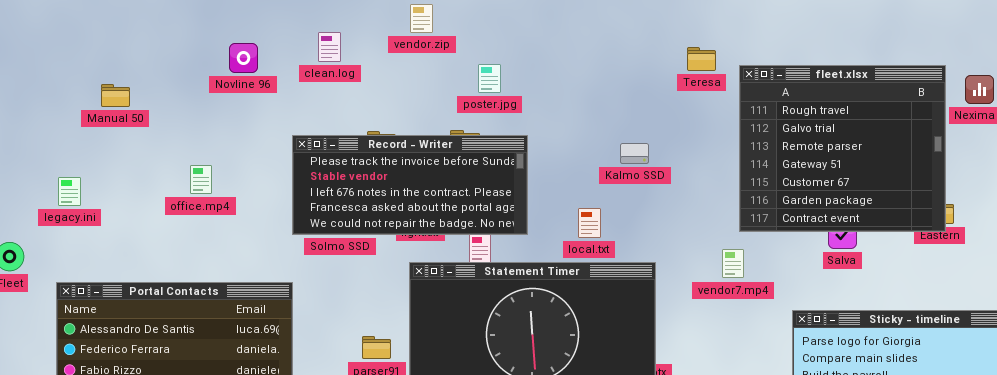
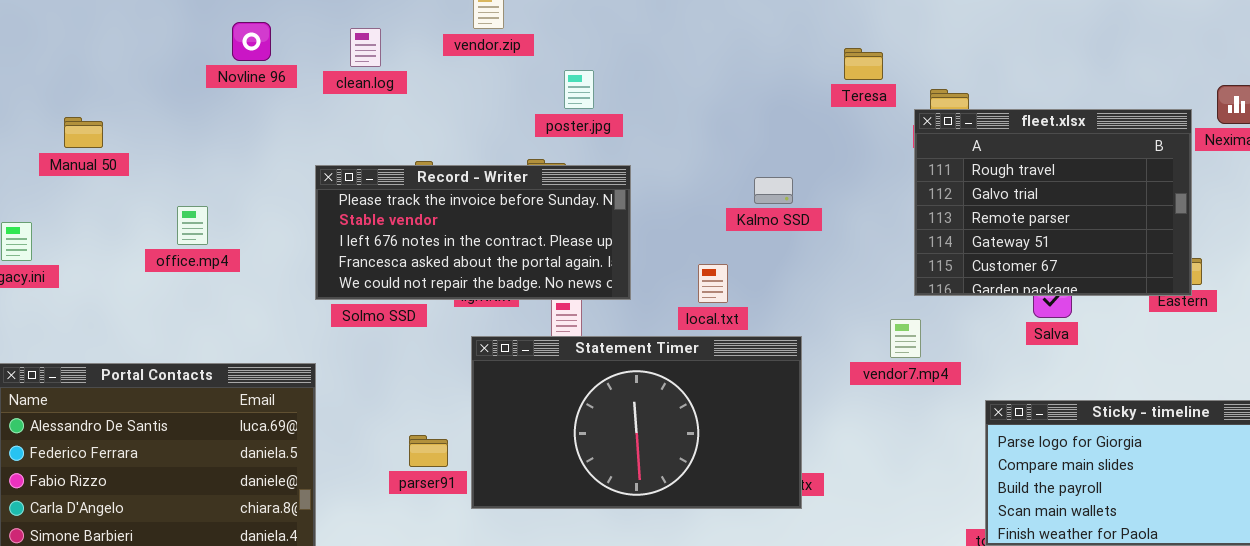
Novline 96: [229,43,258,73] -> [232,22,271,61], moved
fleet.xlsx: [739,65,946,232] -> [914,109,1192,296], resized
Manual 50: [101,84,130,107] -> [64,117,103,148], moved

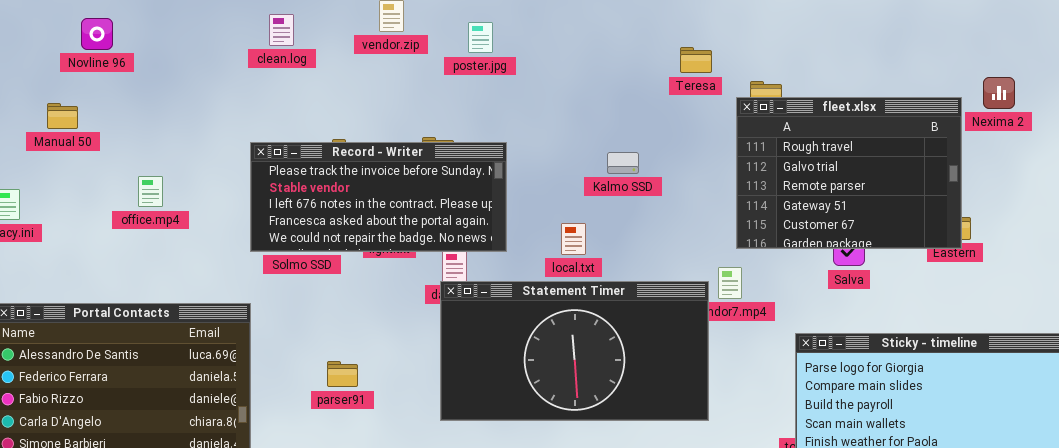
Novline 96: [232,22,271,61] -> [81,18,113,50], moved
clean.log: [350,28,381,67] -> [269,14,294,46], moved
poster.jpg: [564,70,594,109] -> [468,22,493,53], moved
Statement Timer: [471,336,802,509] -> [440,281,709,421], moved

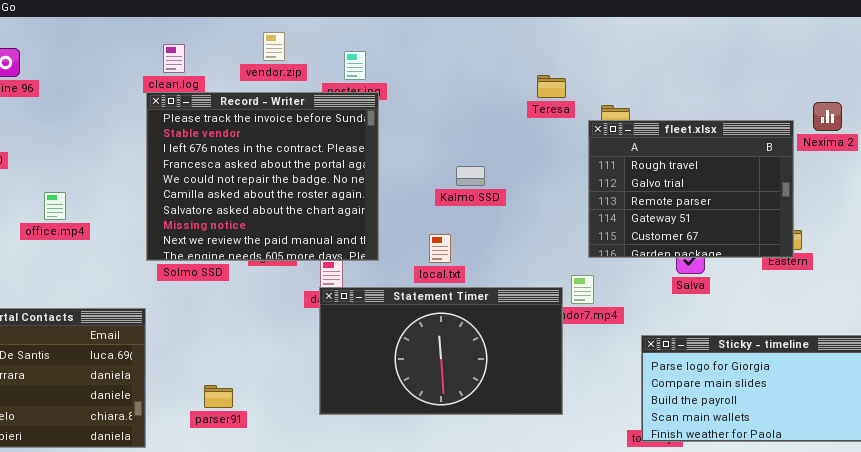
Record - Writer: [250,142,507,252] -> [146,92,379,261], resized
Kalmo SSD: [607,152,639,174] -> [456,166,485,186], moved
parser91: [327,361,358,387] -> [204,385,233,408], moved

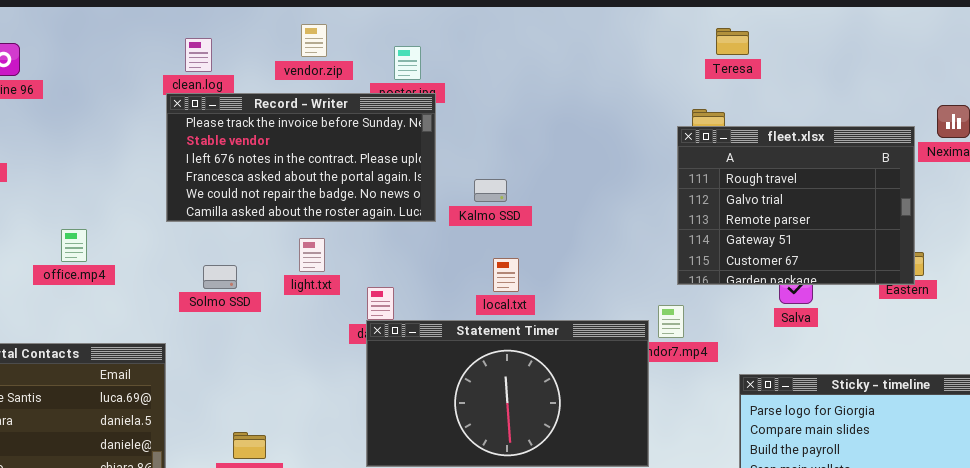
Teresa: [537,75,566,98] -> [716,28,749,55], moved
Record - Writer: [146,92,379,261] -> [166,93,436,222], resized
Kalmo SSD: [456,166,485,186] -> [474,179,507,202], moved
office.mp4: [44,192,66,220] -> [61,229,87,262], moved

